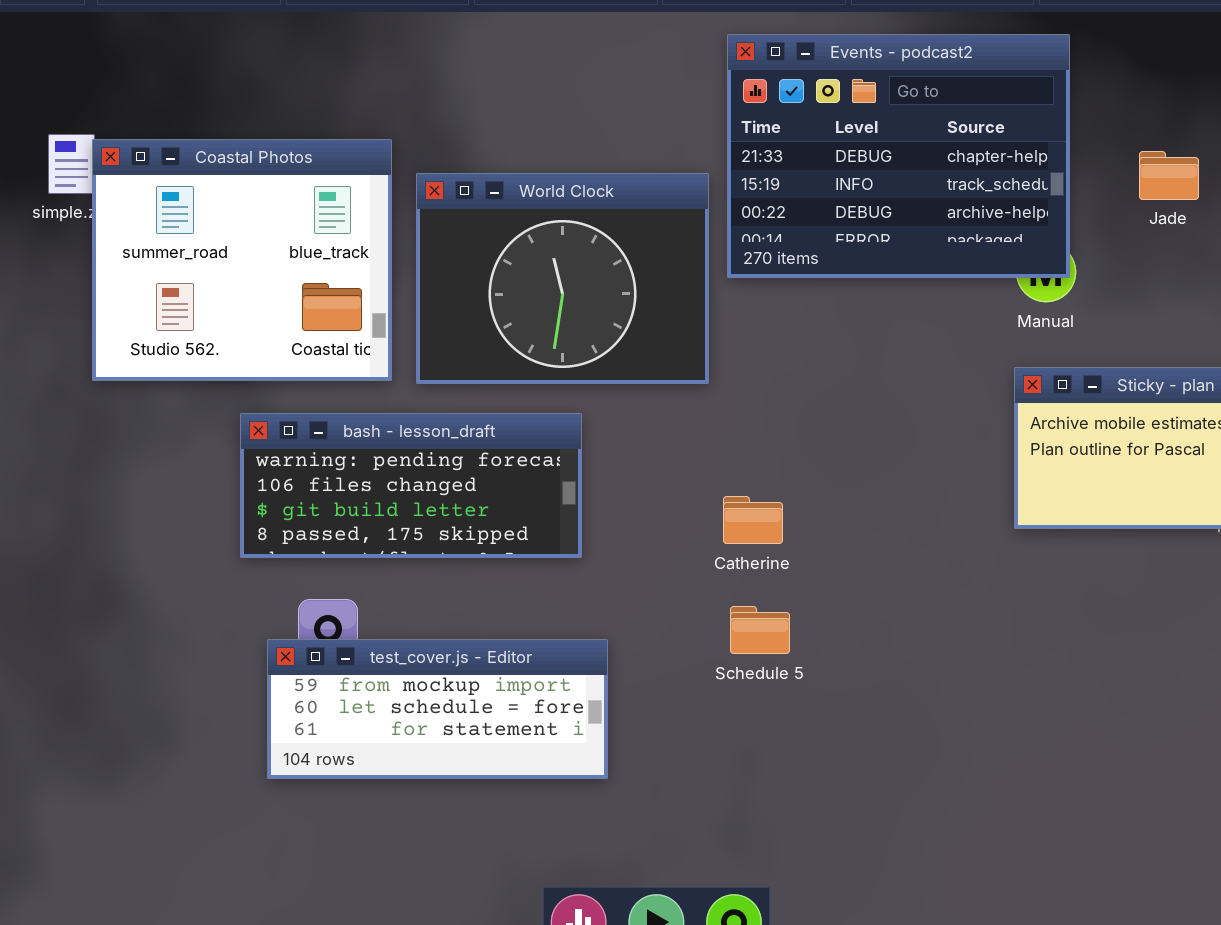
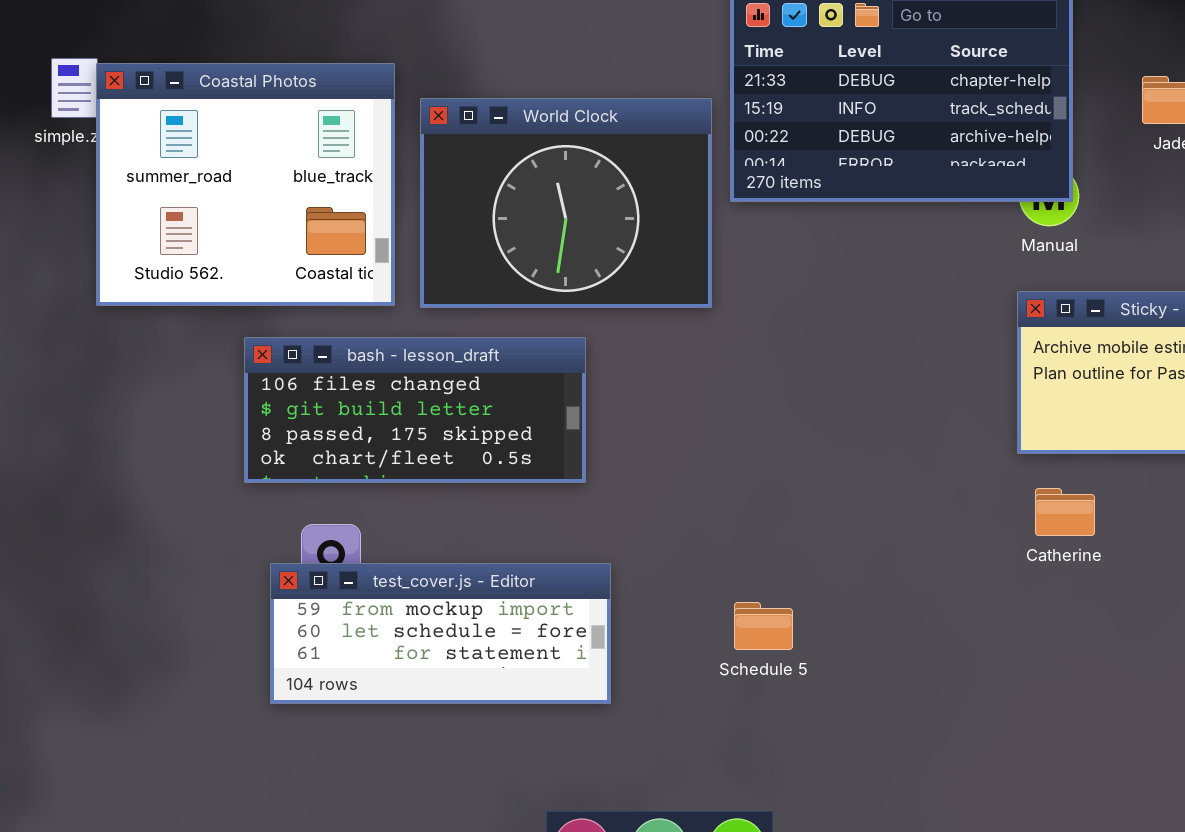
bash - lesson_draft: [240,413,582,558] -> [244,337,586,483], scrolled down 1 row
Catherine: [723,496,783,544] -> [1035,488,1095,536], moved
Schedule 5: [730,606,790,654] -> [734,602,793,650], moved

